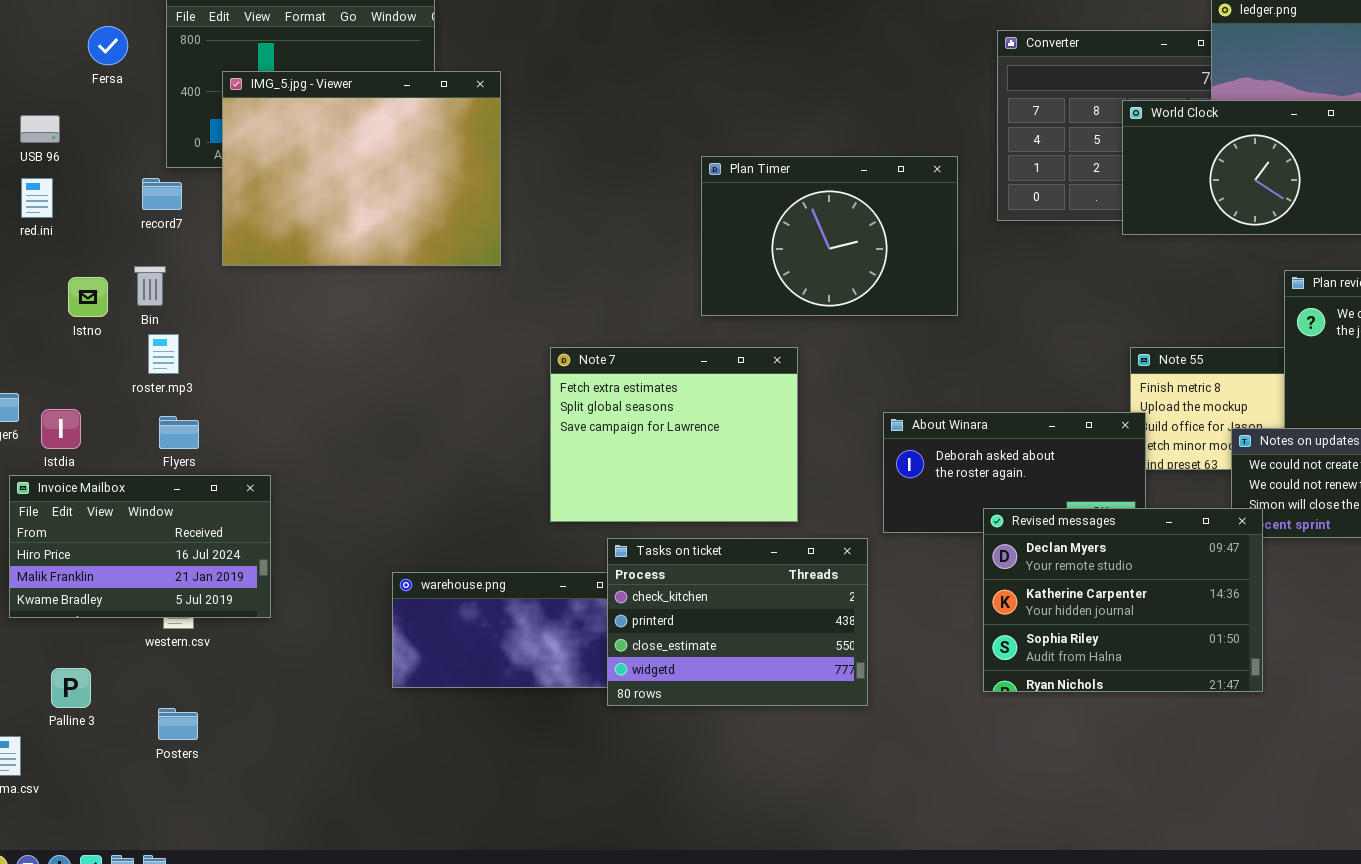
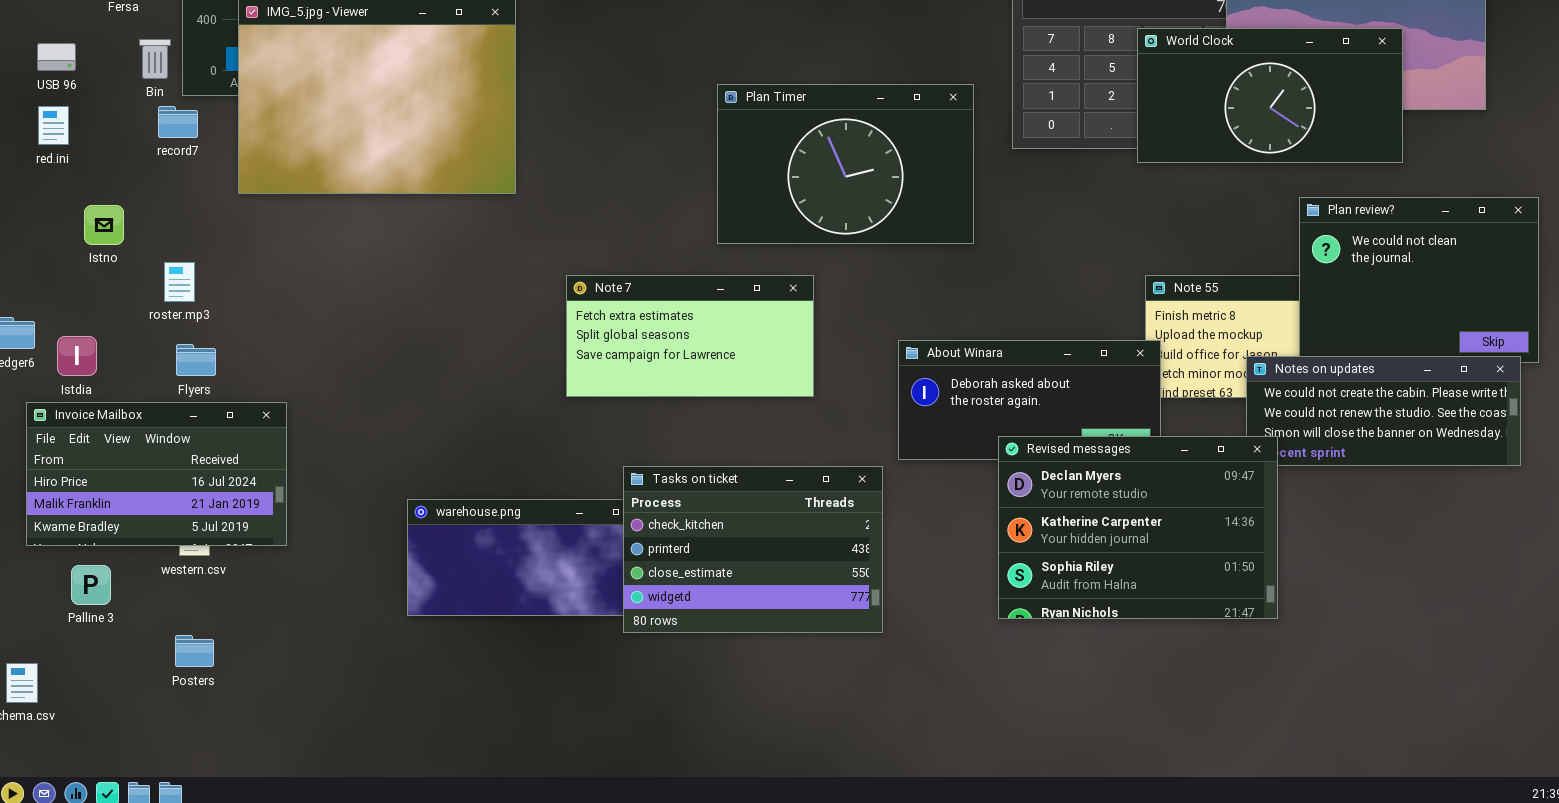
Bin: [134,266,166,306] -> [139,39,171,79], moved
Note 7: [550,347,798,522] -> [566,275,814,397], resized
Palline 3: [51,668,91,708] -> [71,565,111,605], moved

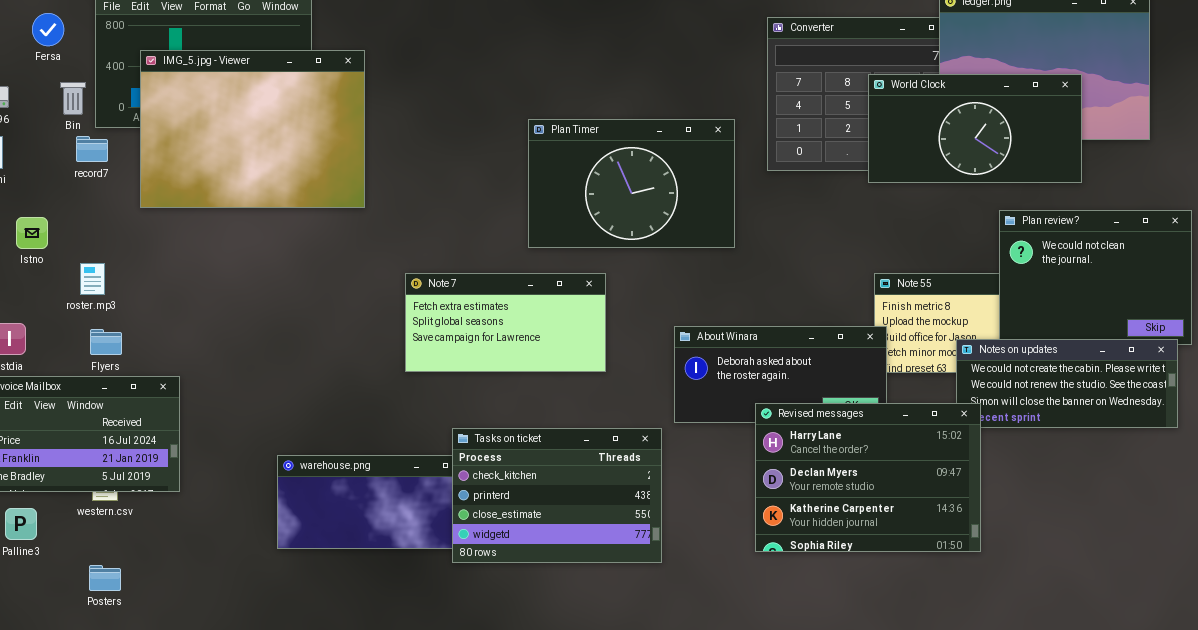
Revised messages: [998,436,1278,619] -> [755,403,981,552], scrolled up 1 row

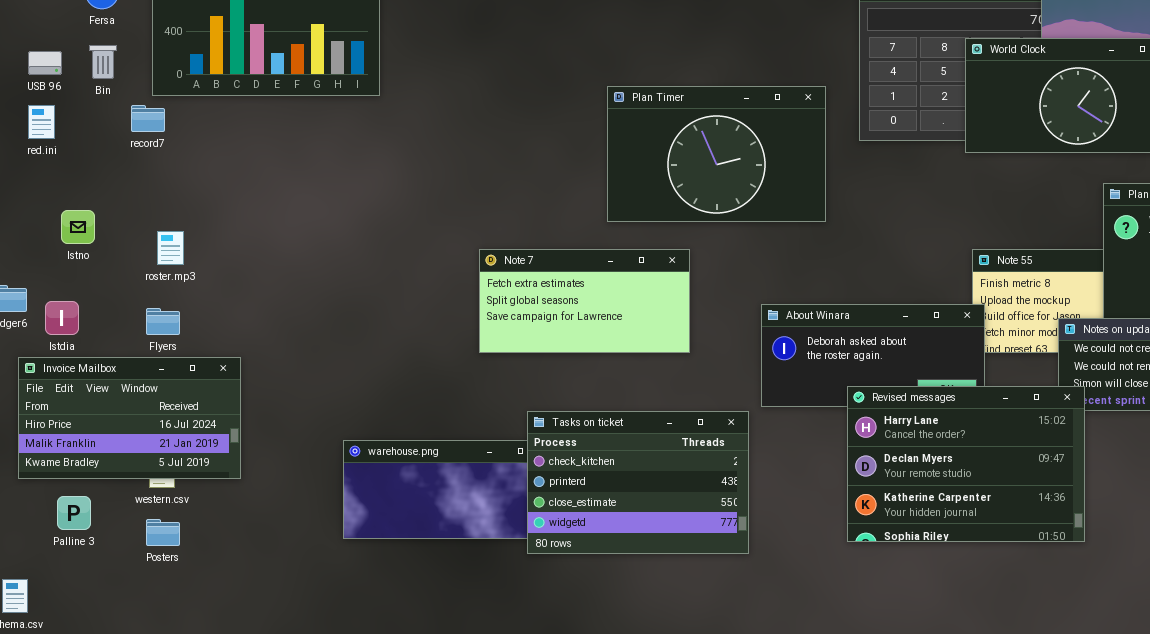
IMG_5.jpg - Viewer: [140,50,365,208] -> none, closed
Bin: [60,82,86,115] -> [89,45,117,79], moved
Istno: [16,217,48,249] -> [61,210,95,244], moved
roster.mp3: [80,263,105,295] -> [157,231,184,265], moved
Posters: [89,565,121,591] -> [146,519,180,546], moved

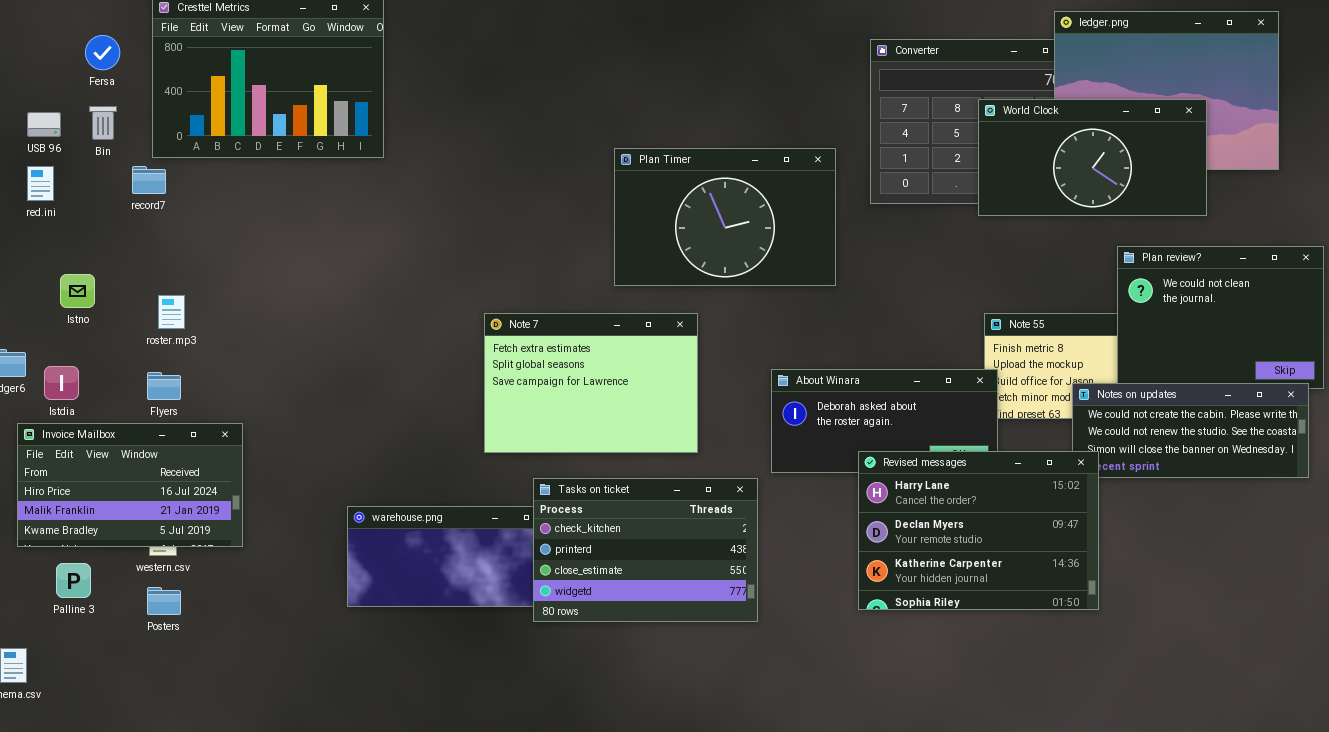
Note 7: [479,249,690,353] -> [484,313,698,453], resized

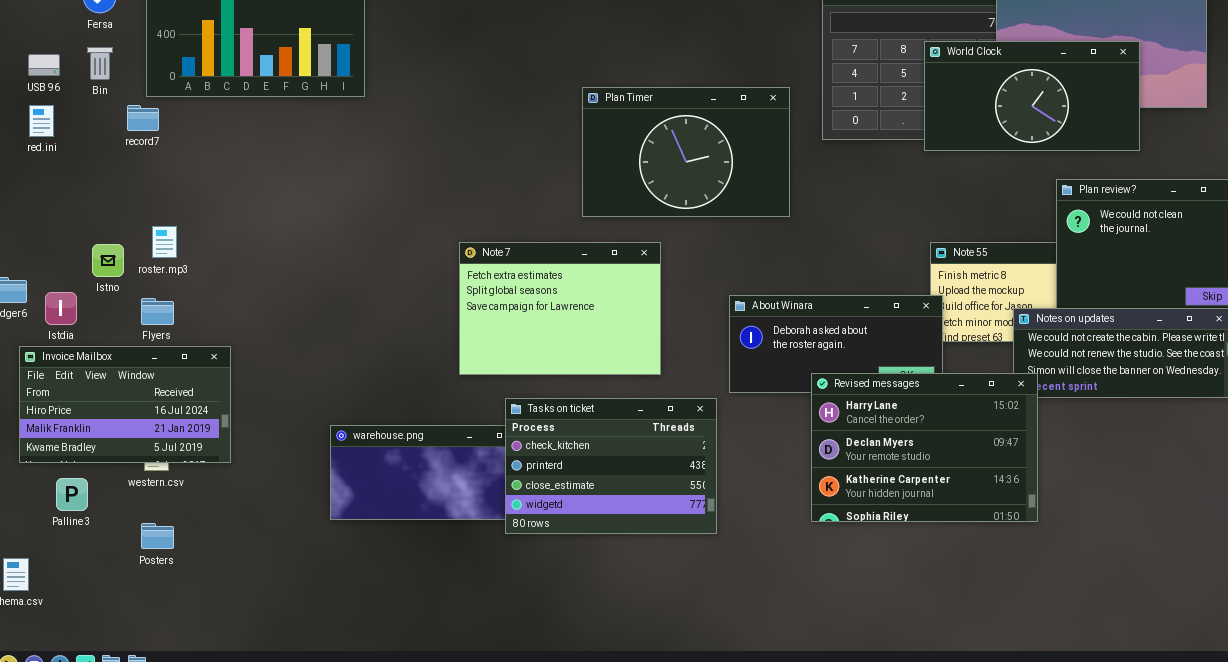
Istno: [60,274,95,308] -> [92,244,124,277], moved
Posters: [147,587,181,615] -> [141,523,174,549], moved

